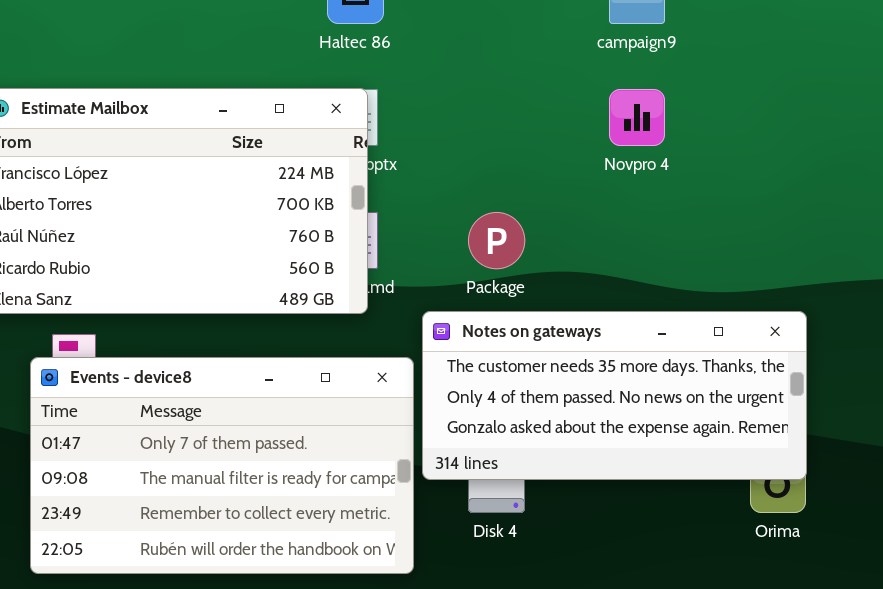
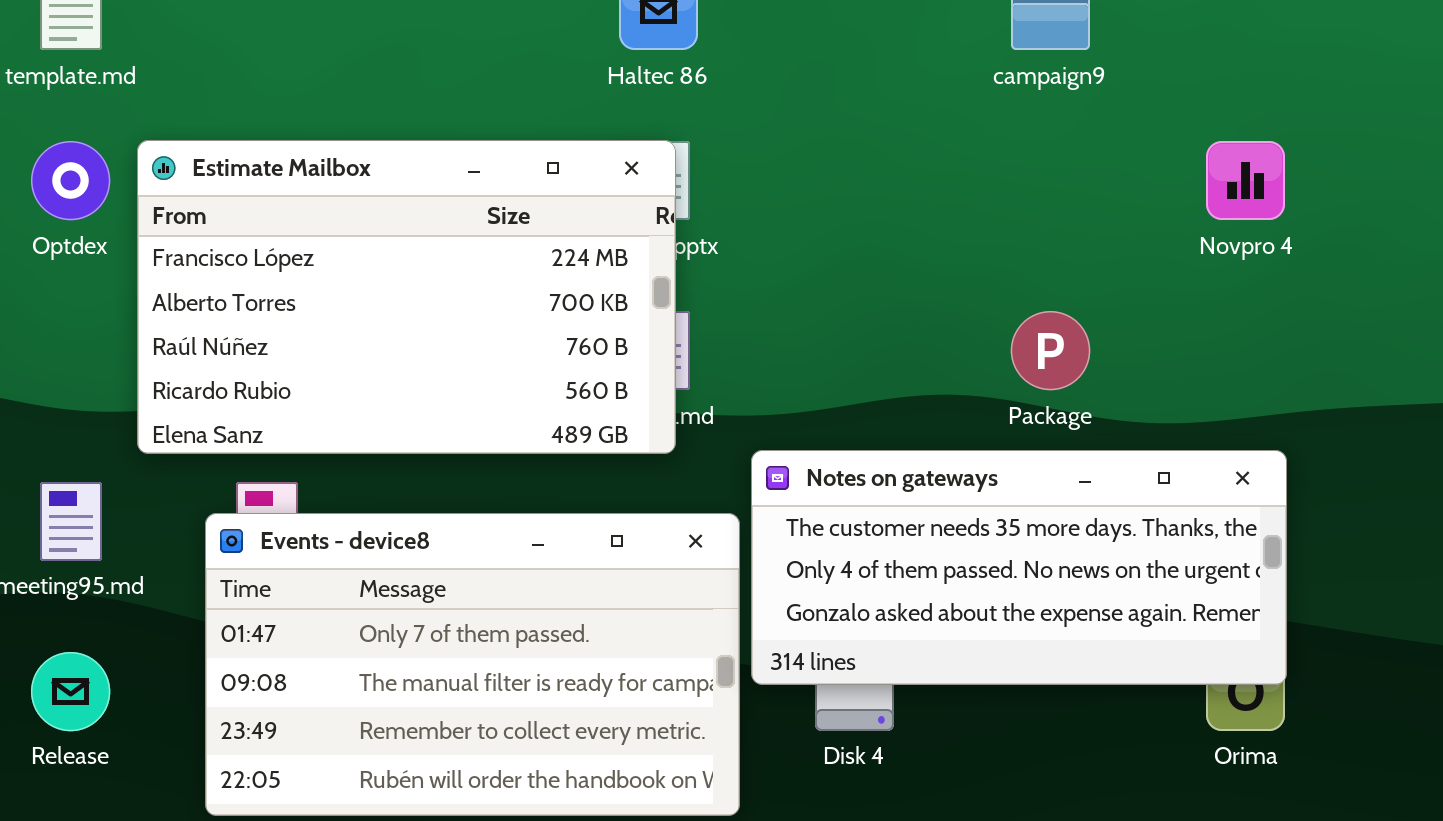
Novpro 4: [609,89,665,146] -> [1206,141,1285,220], moved
Package: [468,212,525,269] -> [1011,311,1090,390], moved

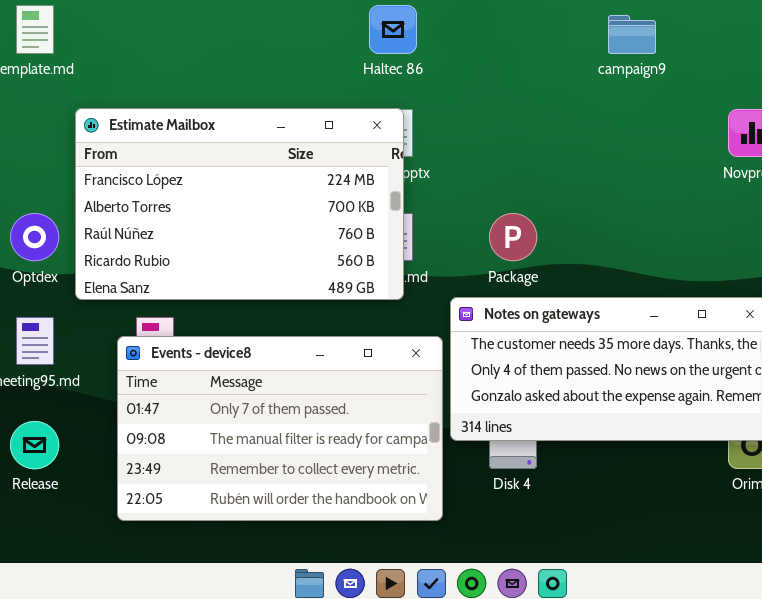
Optdex: [31,141,110,220] -> [10,213,59,261], moved
Package: [1011,311,1090,390] -> [489,213,537,261], moved

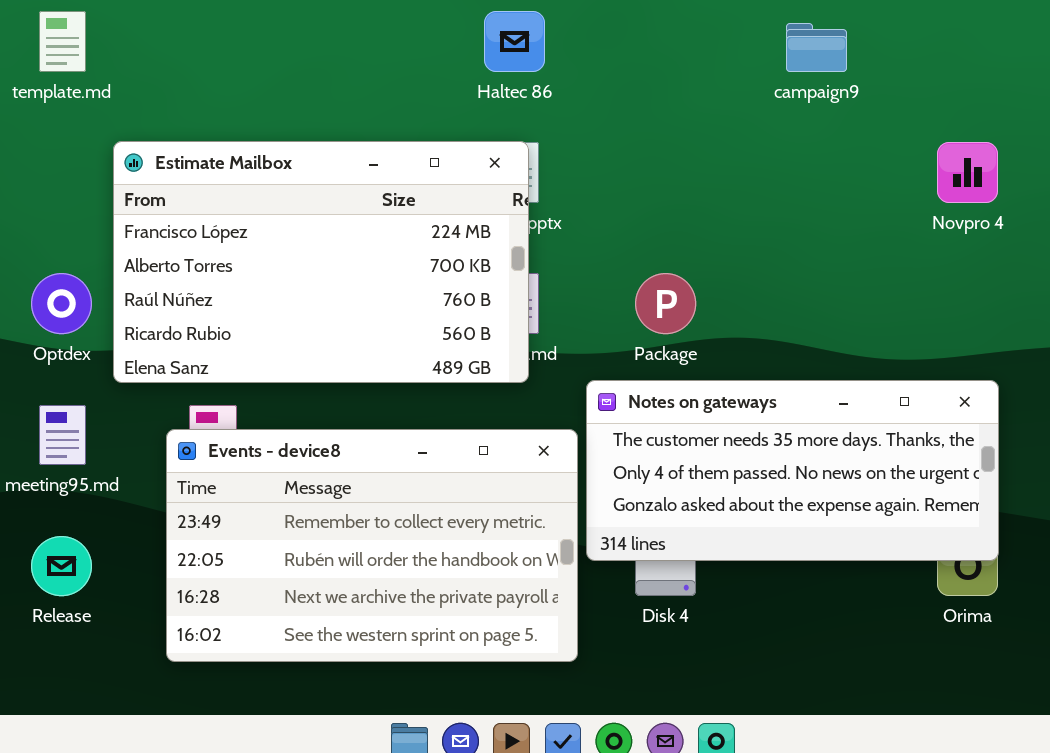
Events - device8: [117,336,443,521] -> [166,429,578,662], scrolled down 2 rows

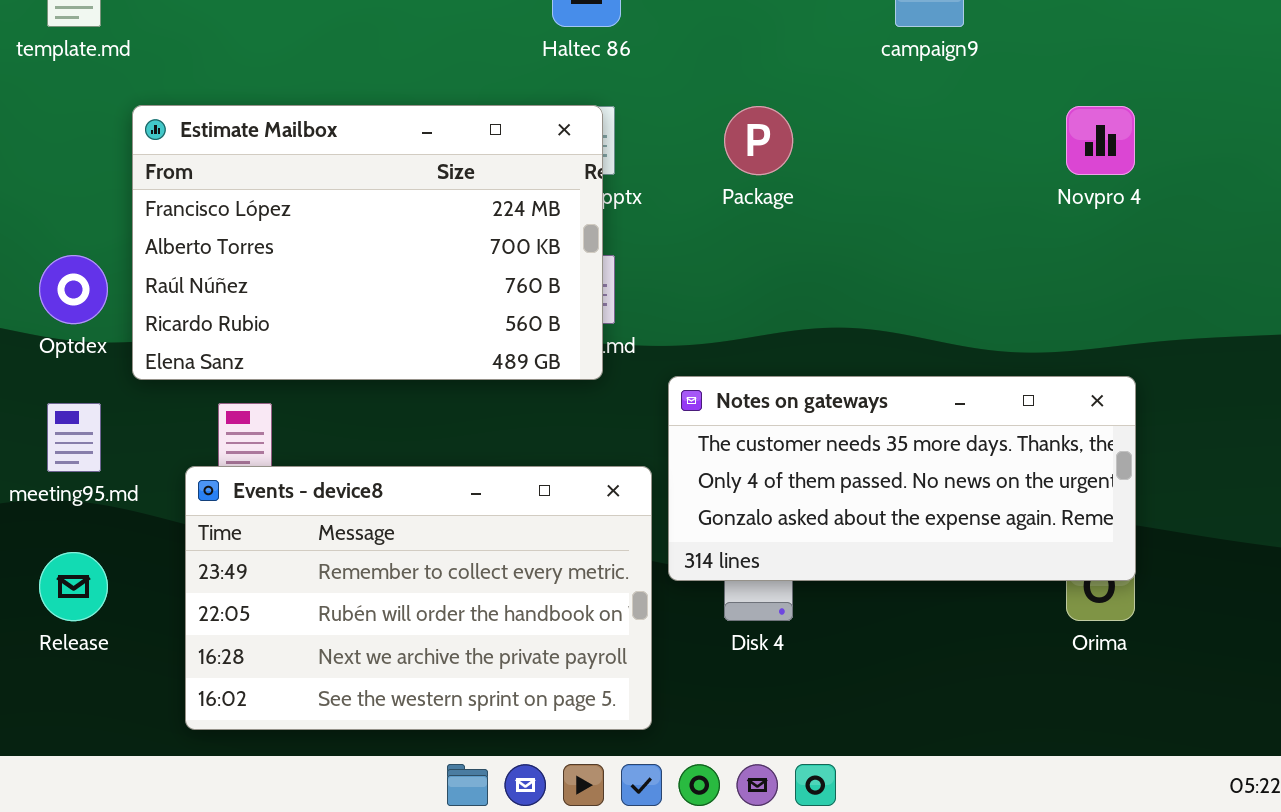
Package: [635,273,696,334] -> [724,106,793,175], moved
Events - device8: [166,429,578,662] -> [185,466,652,730], moved

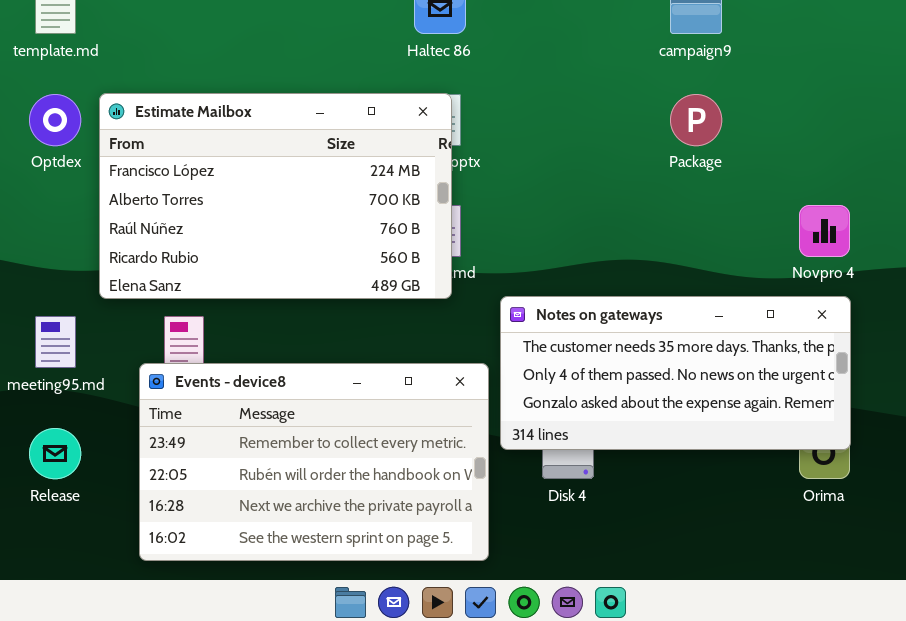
Package: [724,106,793,175] -> [670,94,722,146], moved
Novpro 4: [1066,106,1135,175] -> [799,205,850,257], moved
Optdex: [39,255,108,324] -> [29,94,81,146], moved

